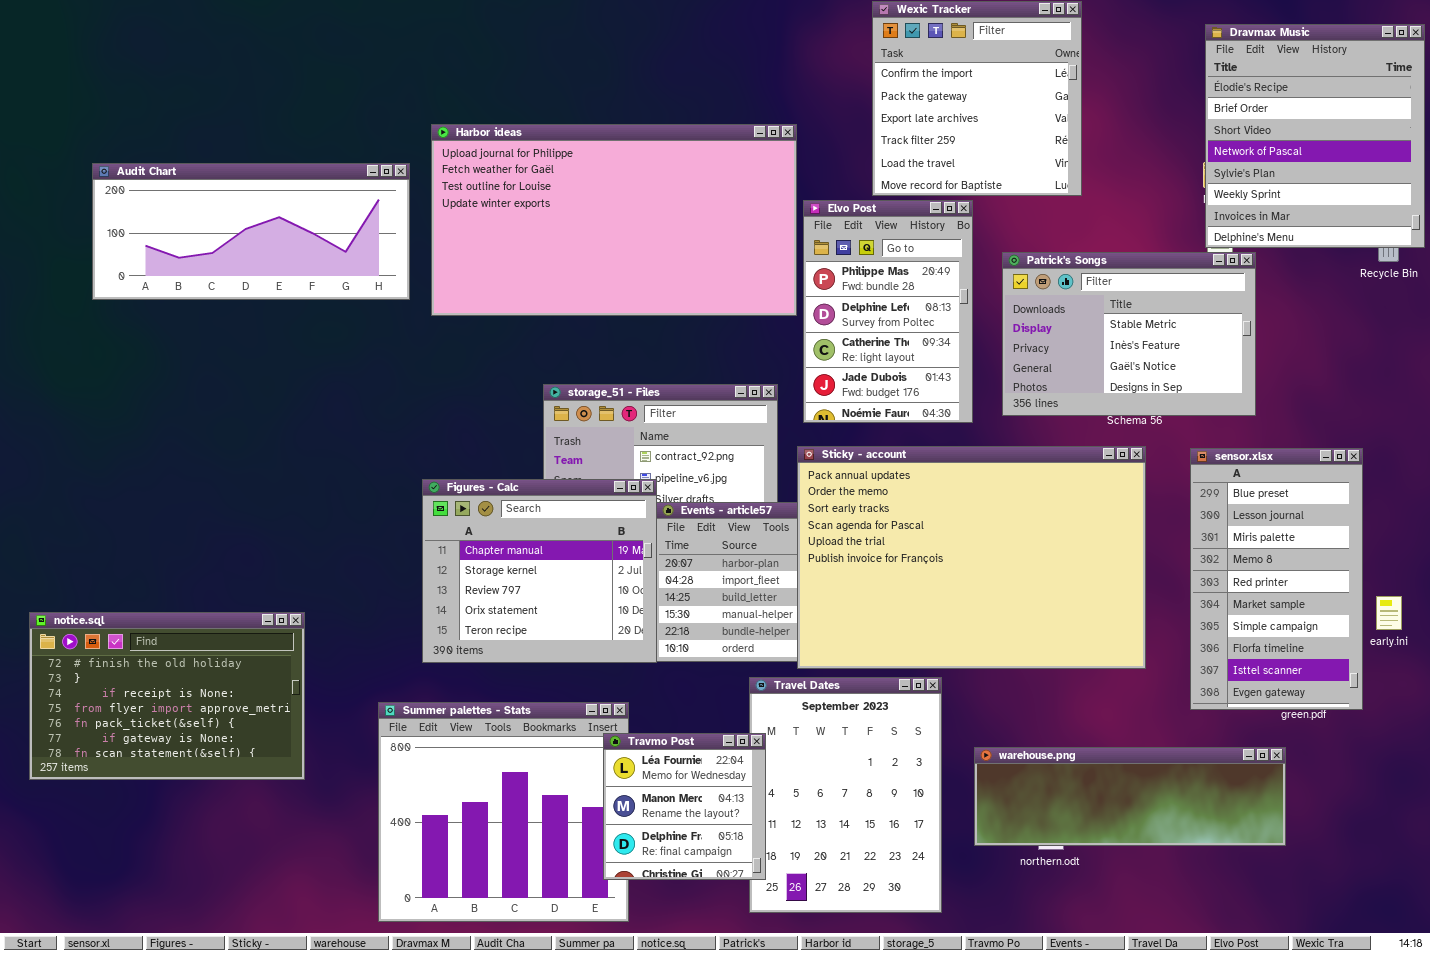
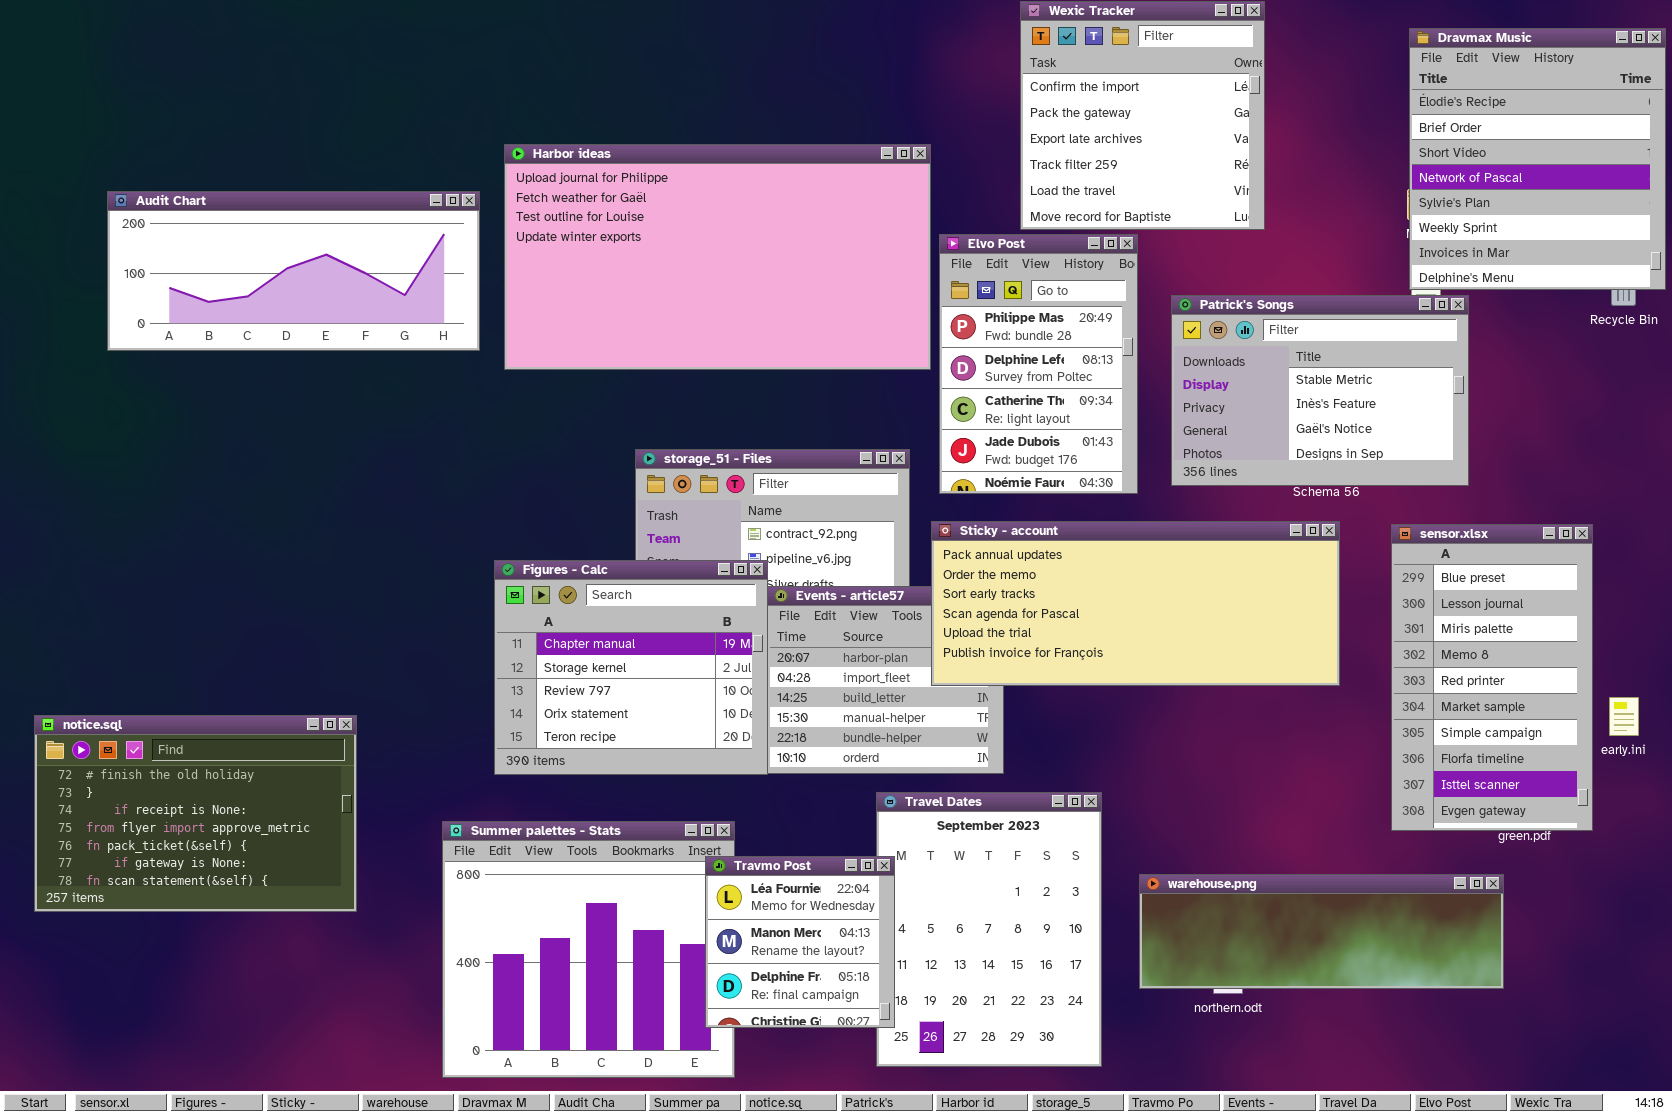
Sticky - account: [797,446,1146,669] -> [931,521,1340,686], resized

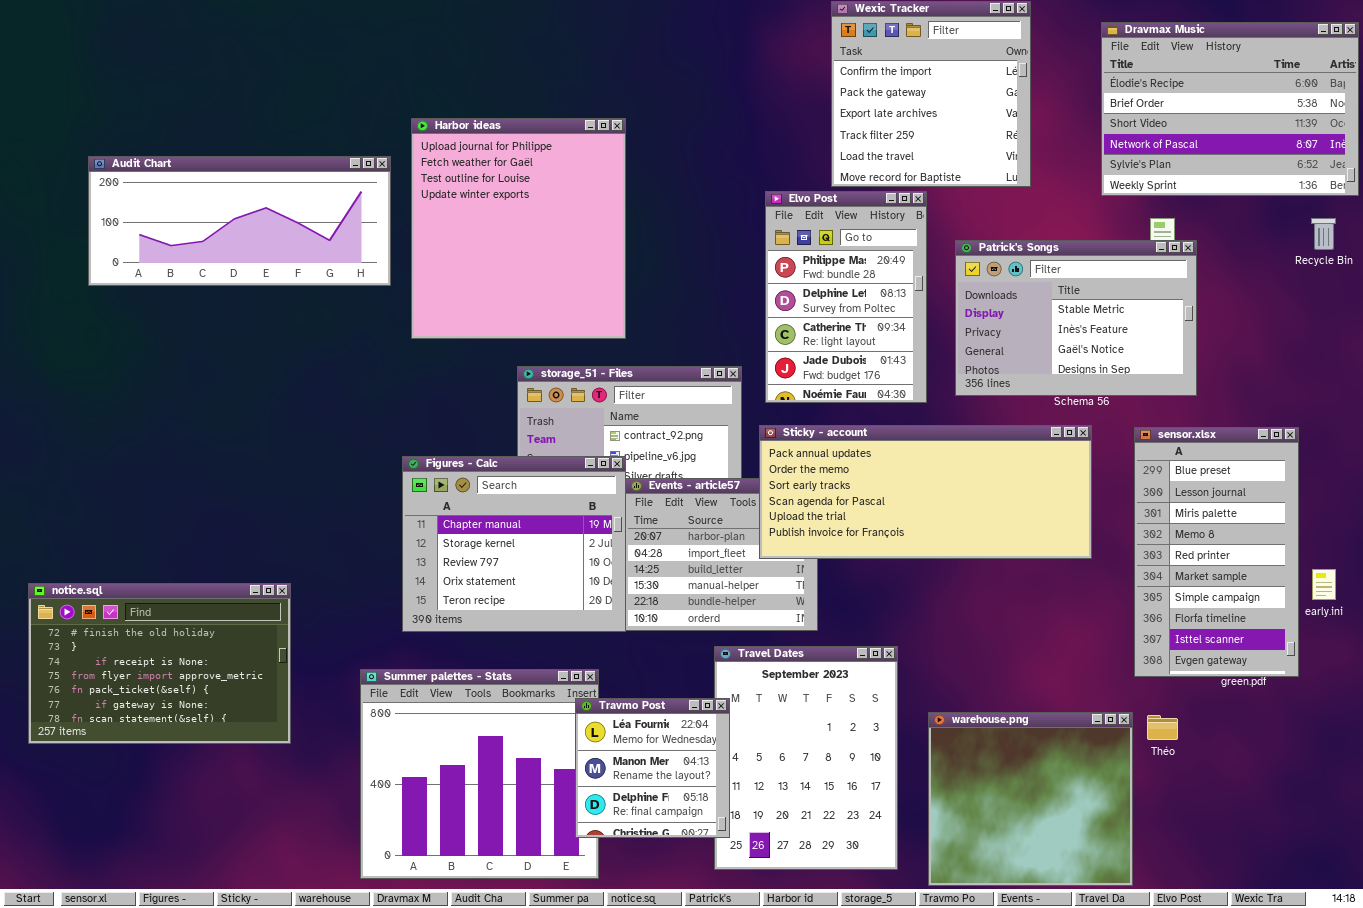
Dravmax Music: [1409,28,1666,290] -> [1101,22,1359,196], resized
Harbor ideas: [504,144,931,370] -> [411,118,626,339], resized
warehouse.png: [1139,874,1504,989] -> [928,712,1133,886], resized

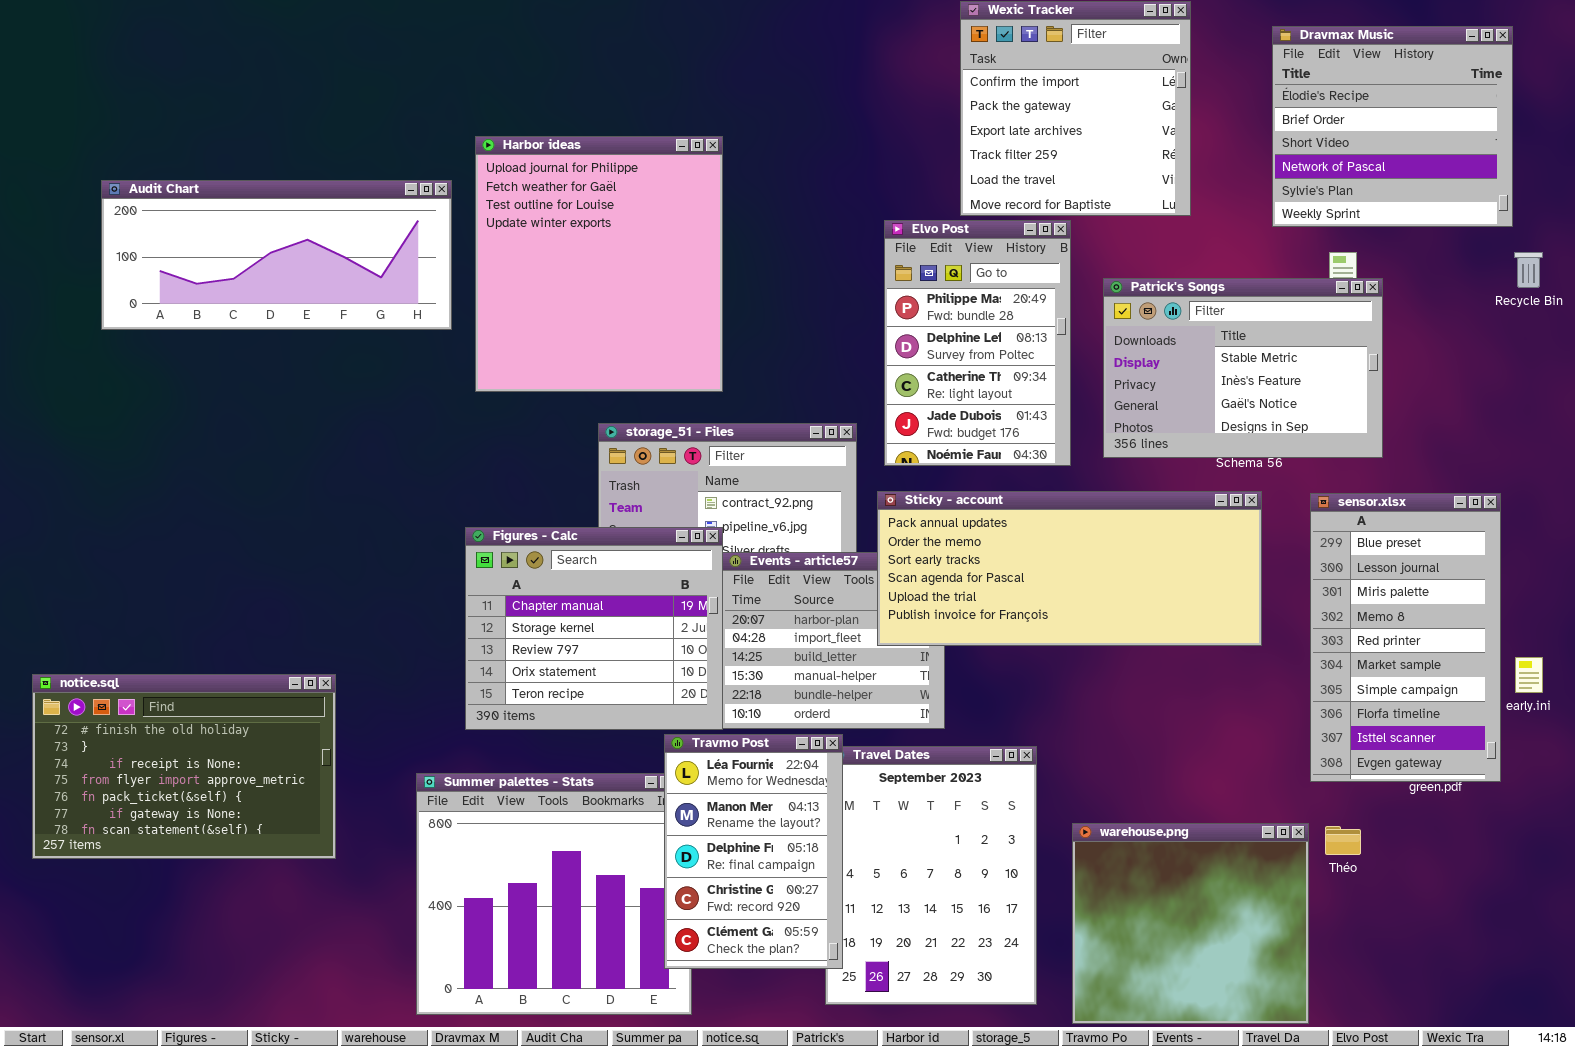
Dravmax Music: [1101,22,1359,196] -> [1272,26,1513,227], resized
Travmo Post: [575,698,730,838] -> [664,734,843,969], resized

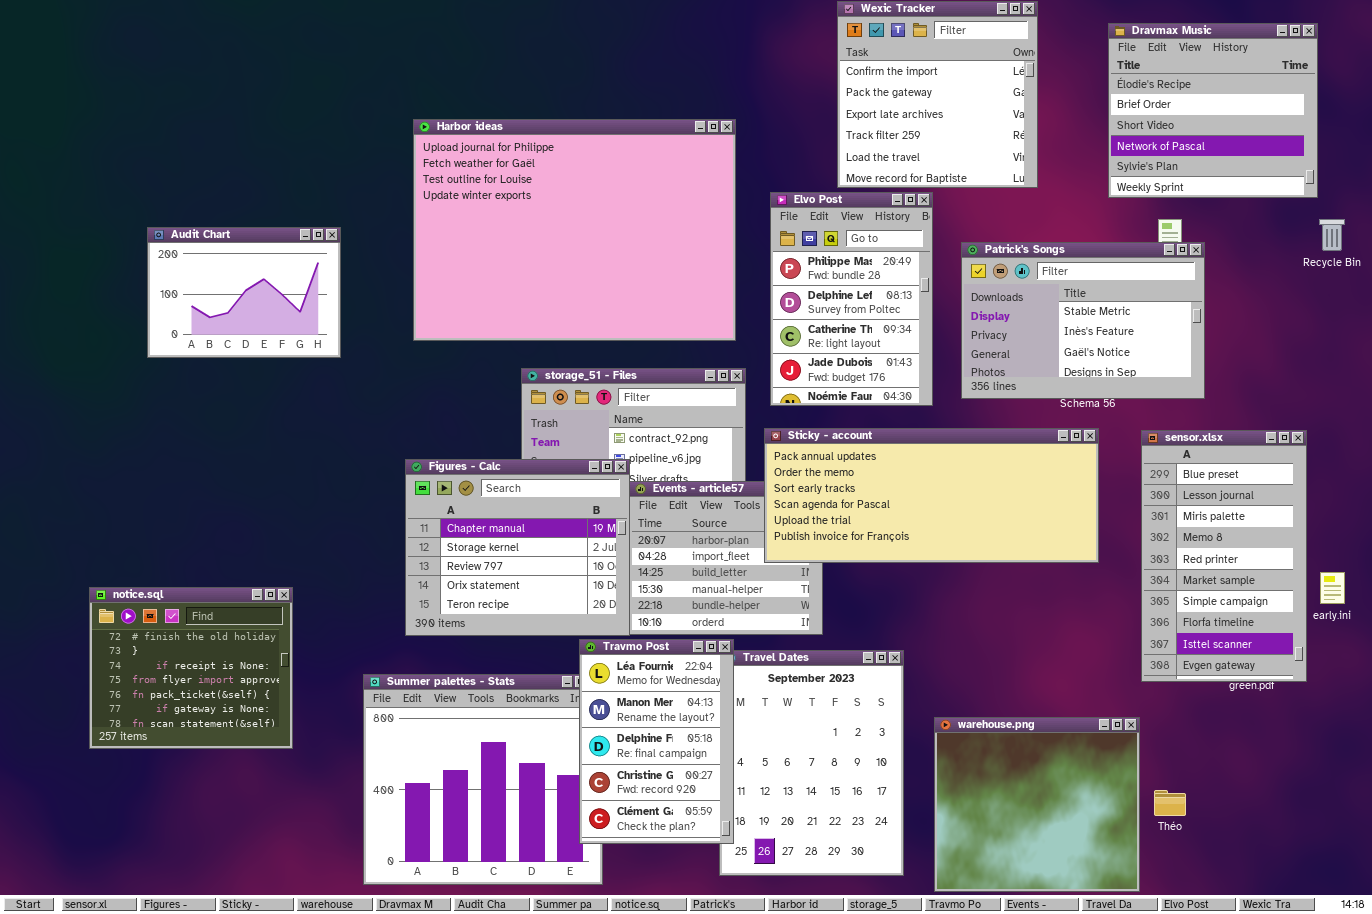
Harbor ideas: [475,136,723,392] -> [413,119,736,341], resized
Audit Chart: [101,180,452,330] -> [147,227,341,358], moved, resized
notice.sql: [32,674,336,859] -> [89,587,293,749], resized
Théo: [1325,826,1361,855] -> [1154,790,1186,816], moved

